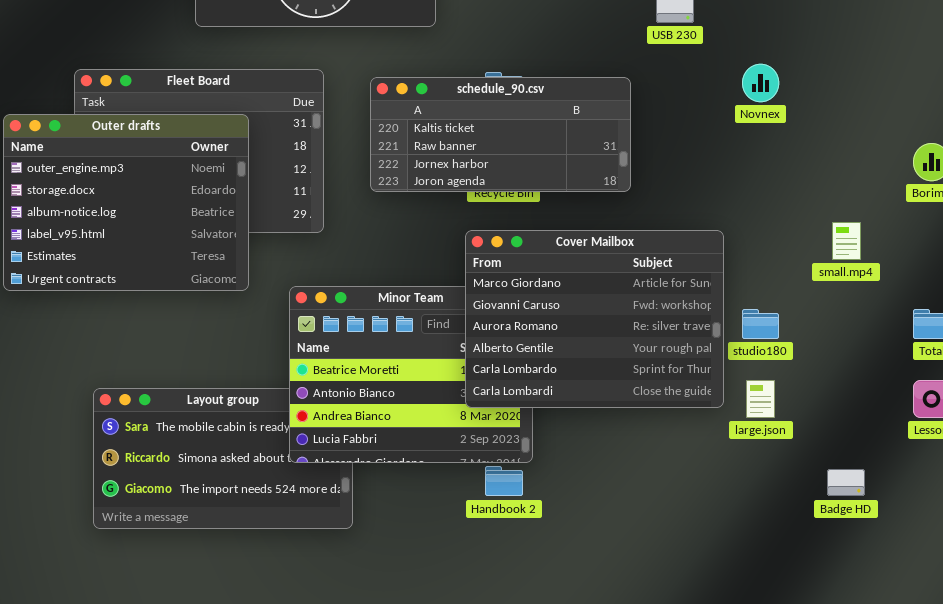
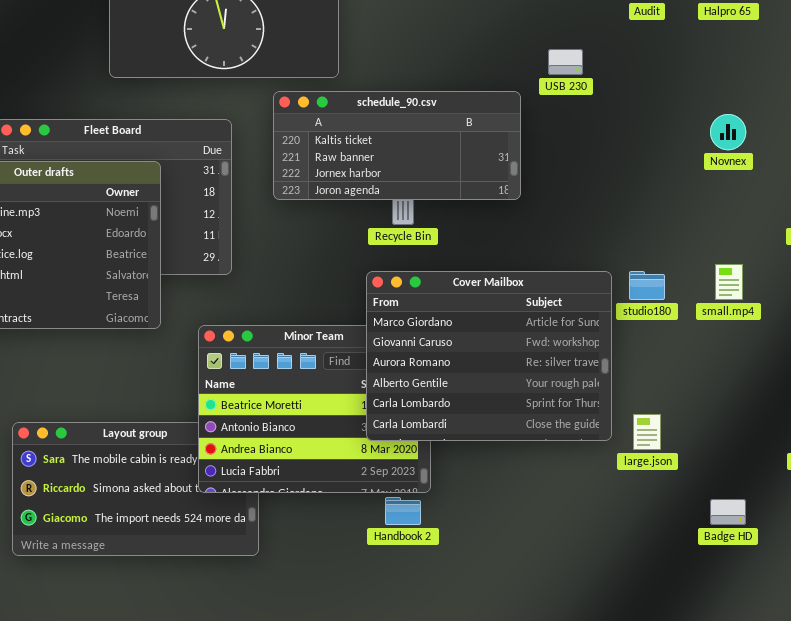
Novnex: [742,64,779,102] -> [710,114,746,150], moved
schedule_90.csv: [370,77,631,192] -> [273,91,521,200], moved
studio180: [742,309,779,339] -> [629,271,665,300], moved

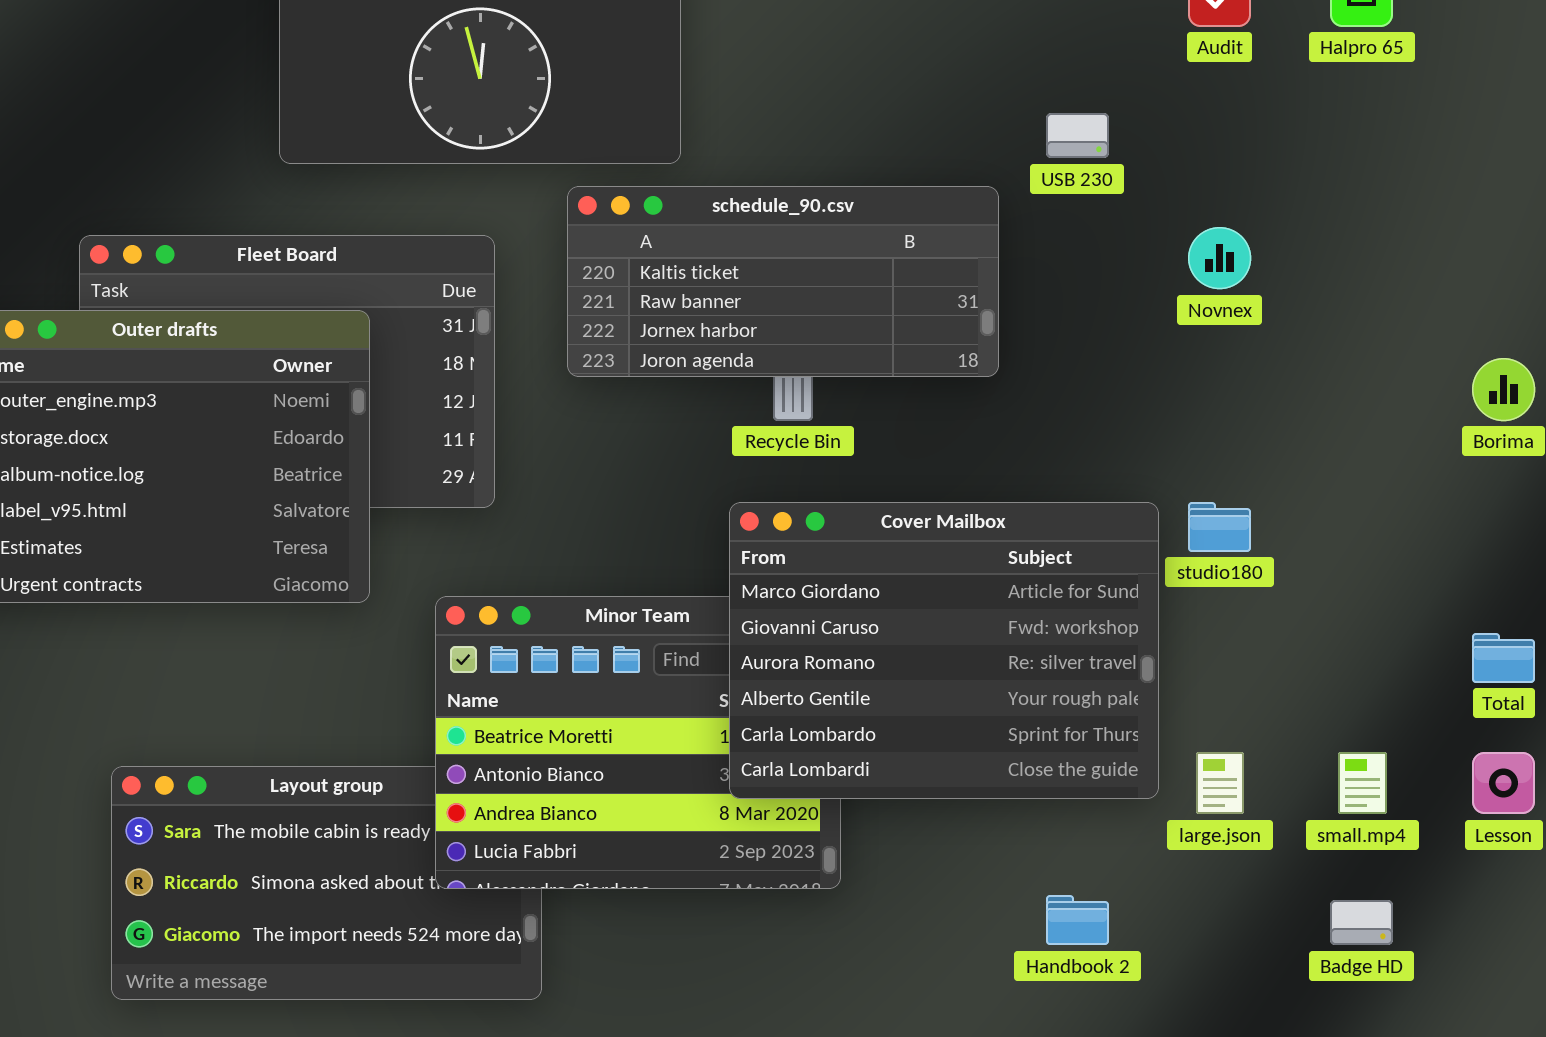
Novnex: [710,114,746,150] -> [1188,227,1251,289], moved
small.mp4: [715,264,743,300] -> [1338,752,1387,814], moved
Handbook 2: [385,497,421,525] -> [1046,895,1109,945], moved

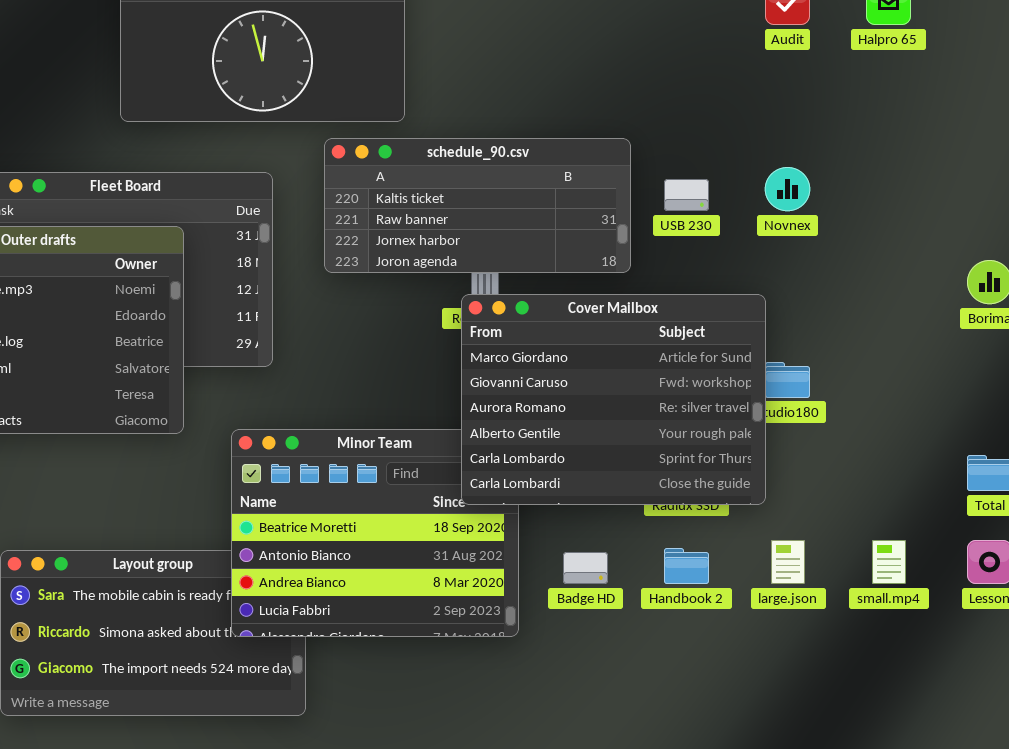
USB 230: [1046,113,1109,158] -> [664,179,709,211], moved
Cover Mailbox: [729,502,1159,799] -> [461,294,766,505], moved
Handbook 2: [1046,895,1109,945] -> [664,548,709,584], moved
Badge HD: [1330,900,1393,945] -> [563,552,608,584], moved

